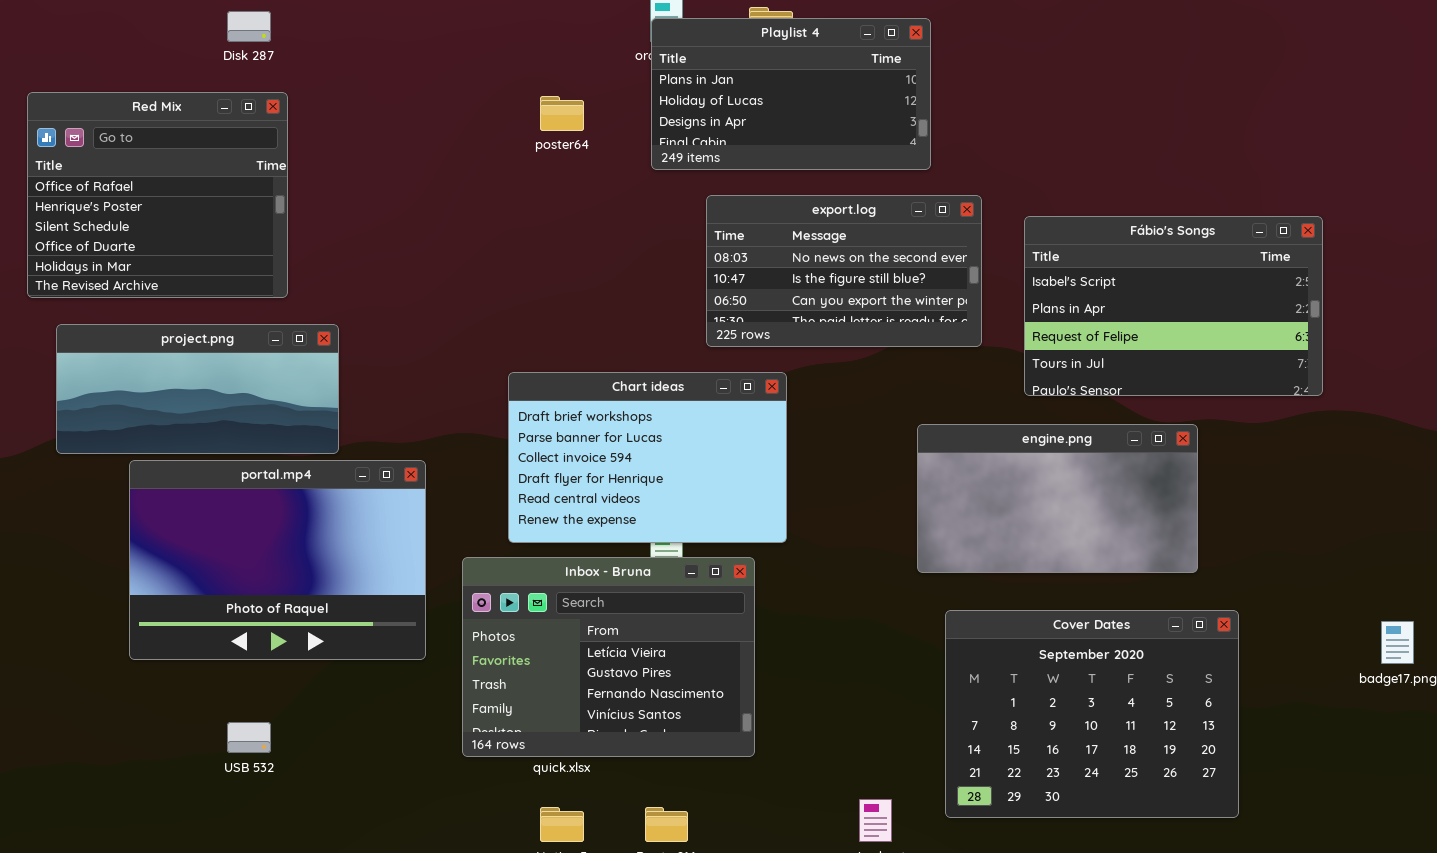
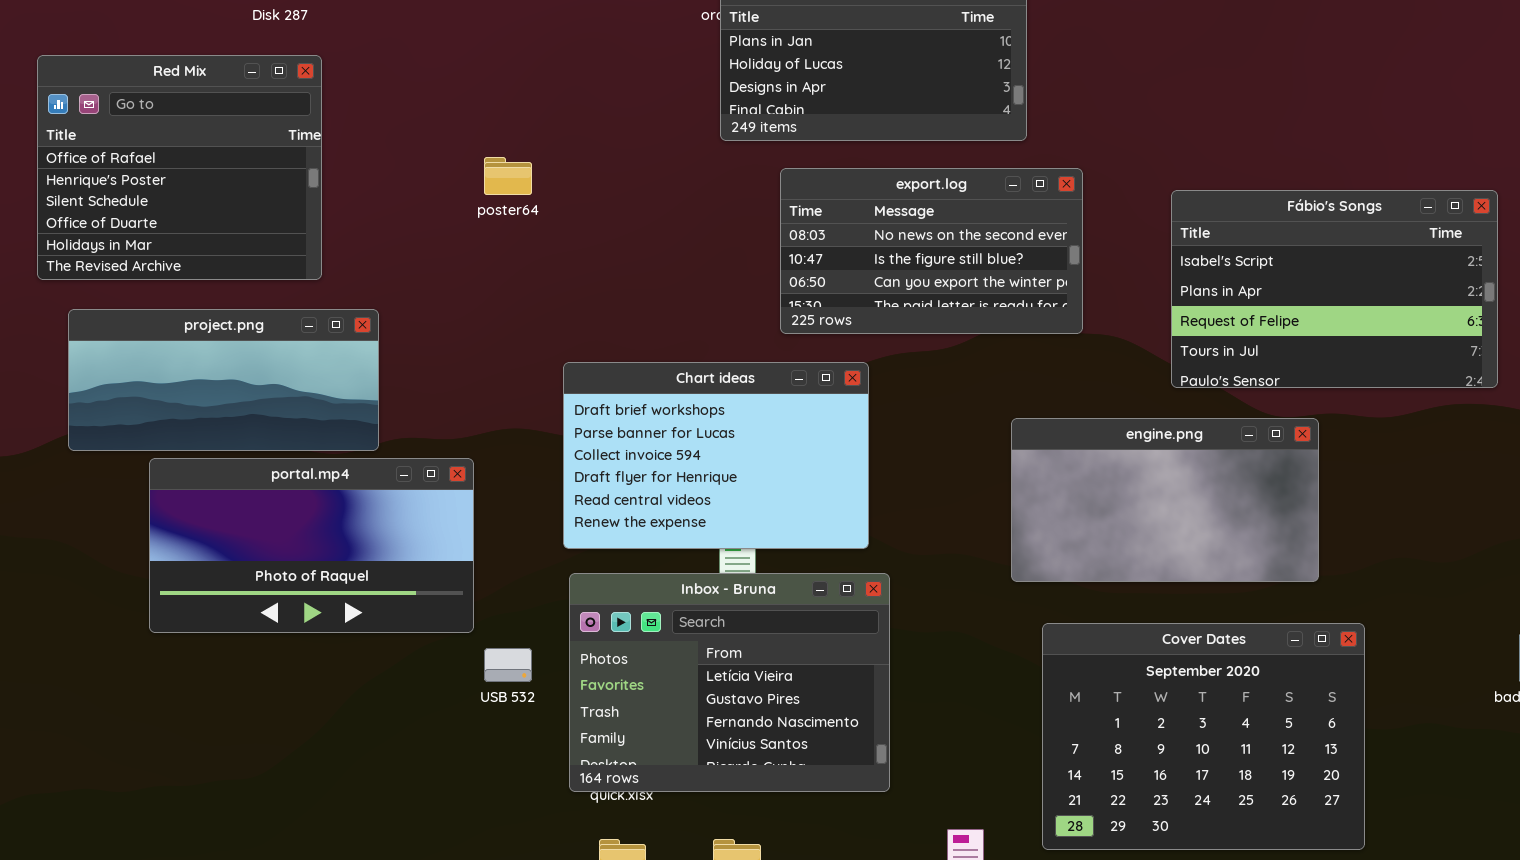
poster64: [540,96,584,131] -> [484,157,532,195], moved
Fábio's Songs: [1024,216,1323,396] -> [1171,190,1498,388], moved
portal.mp4: [129,460,426,660] -> [149,458,474,633], resized
Inbox - Bruna: [462,557,755,757] -> [569,573,890,792], moved
USB 532: [227,722,271,753] -> [484,648,532,682], moved

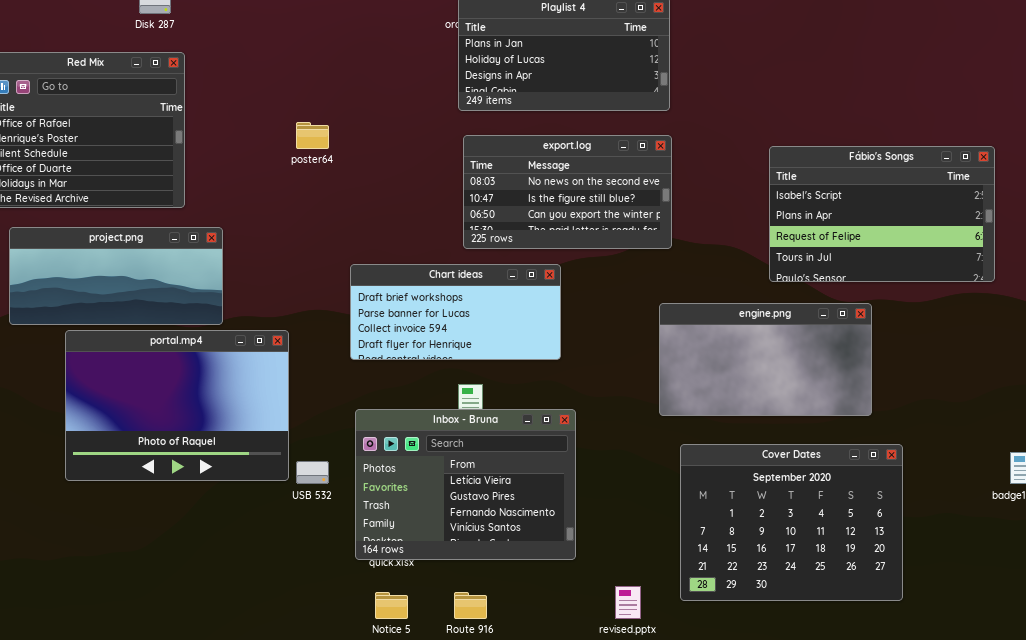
export.log: [780,168,1083,334] -> [463,135,672,249], moved
Chart ideas: [563,362,869,549] -> [350,264,561,360], resized
portal.mp4: [149,458,474,633] -> [65,330,289,481], resized

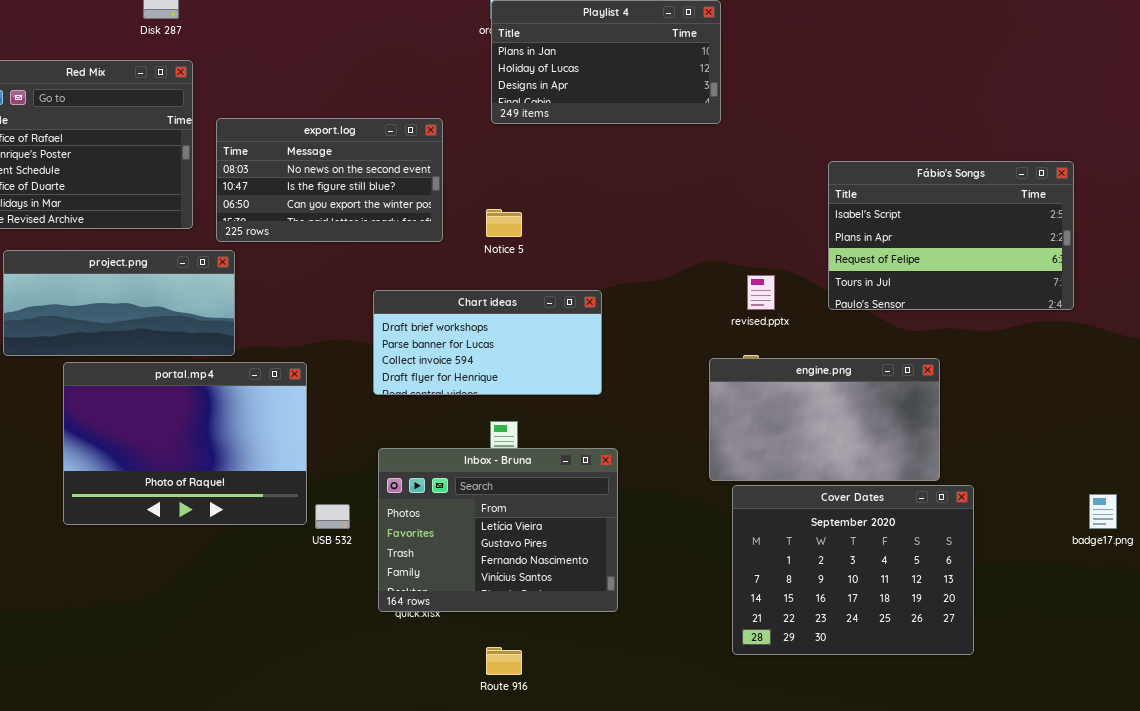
export.log: [463,135,672,249] -> [216,118,443,242], moved
engine.png: [659,303,872,416] -> [709,358,940,481], moved
revised.pptx: [615,586,641,619] -> [747,275,775,310], moved
Notice 5: [375,592,408,619] -> [486,209,522,237], moved

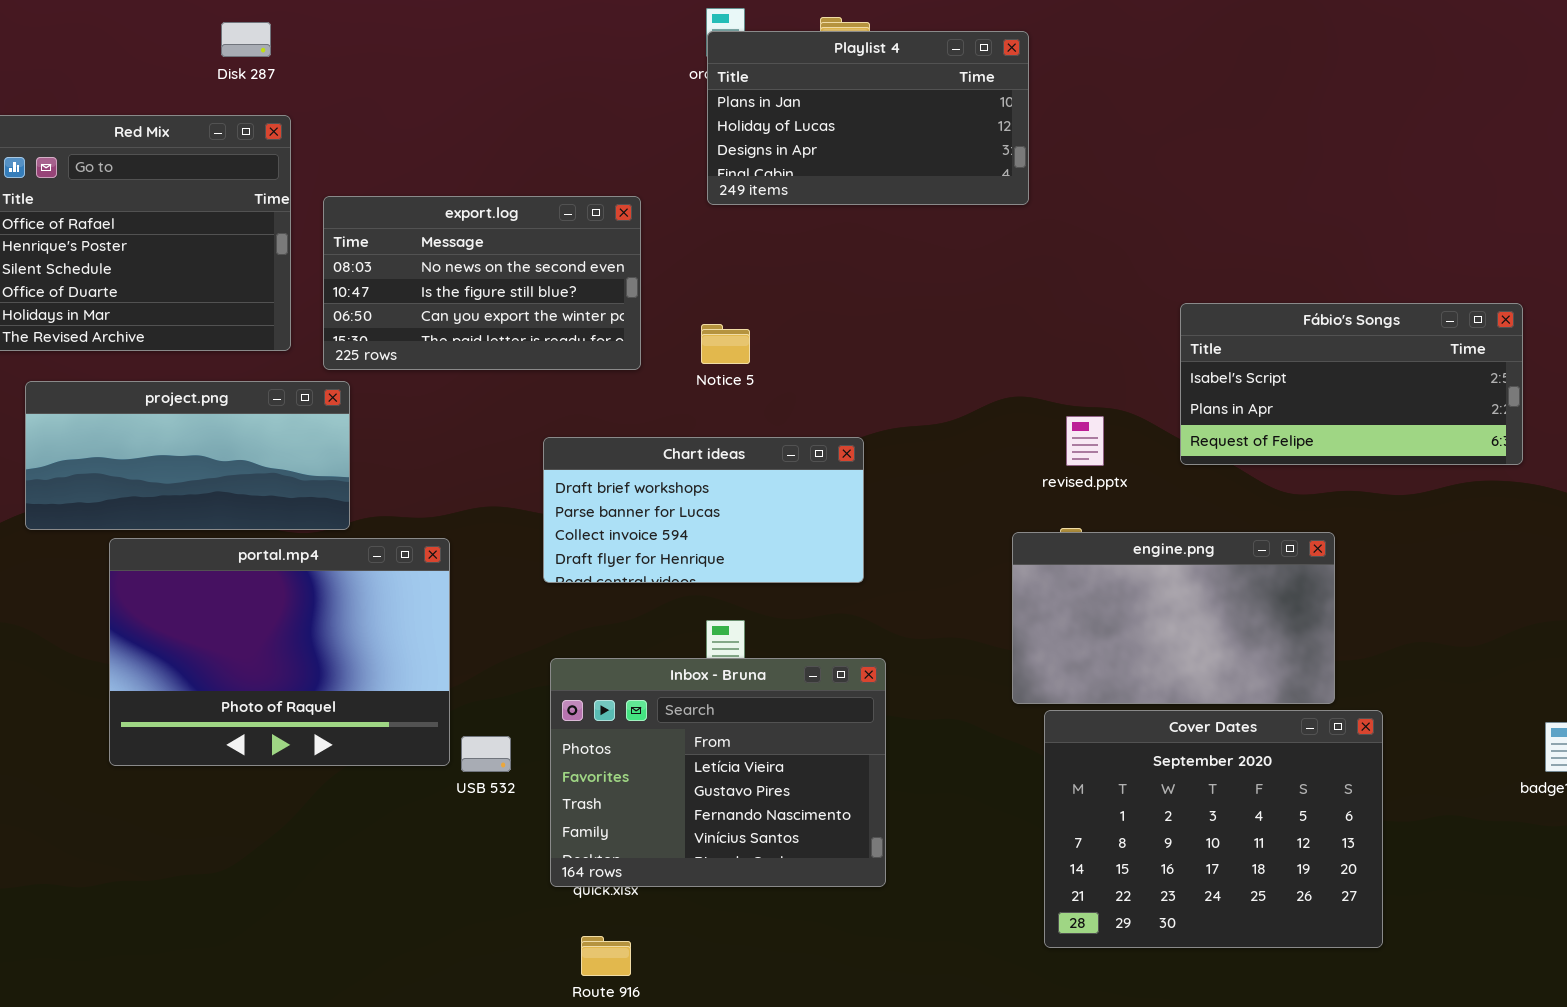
Fábio's Songs: [828,161,1074,310] -> [1180,303,1523,465], resized
Route 916: [486,647,522,675] -> [581,936,631,976], moved

